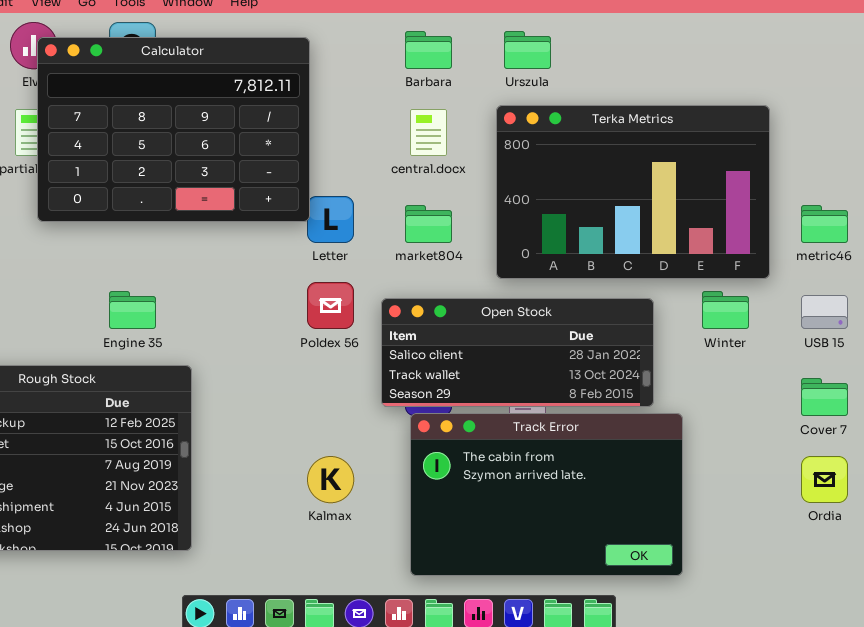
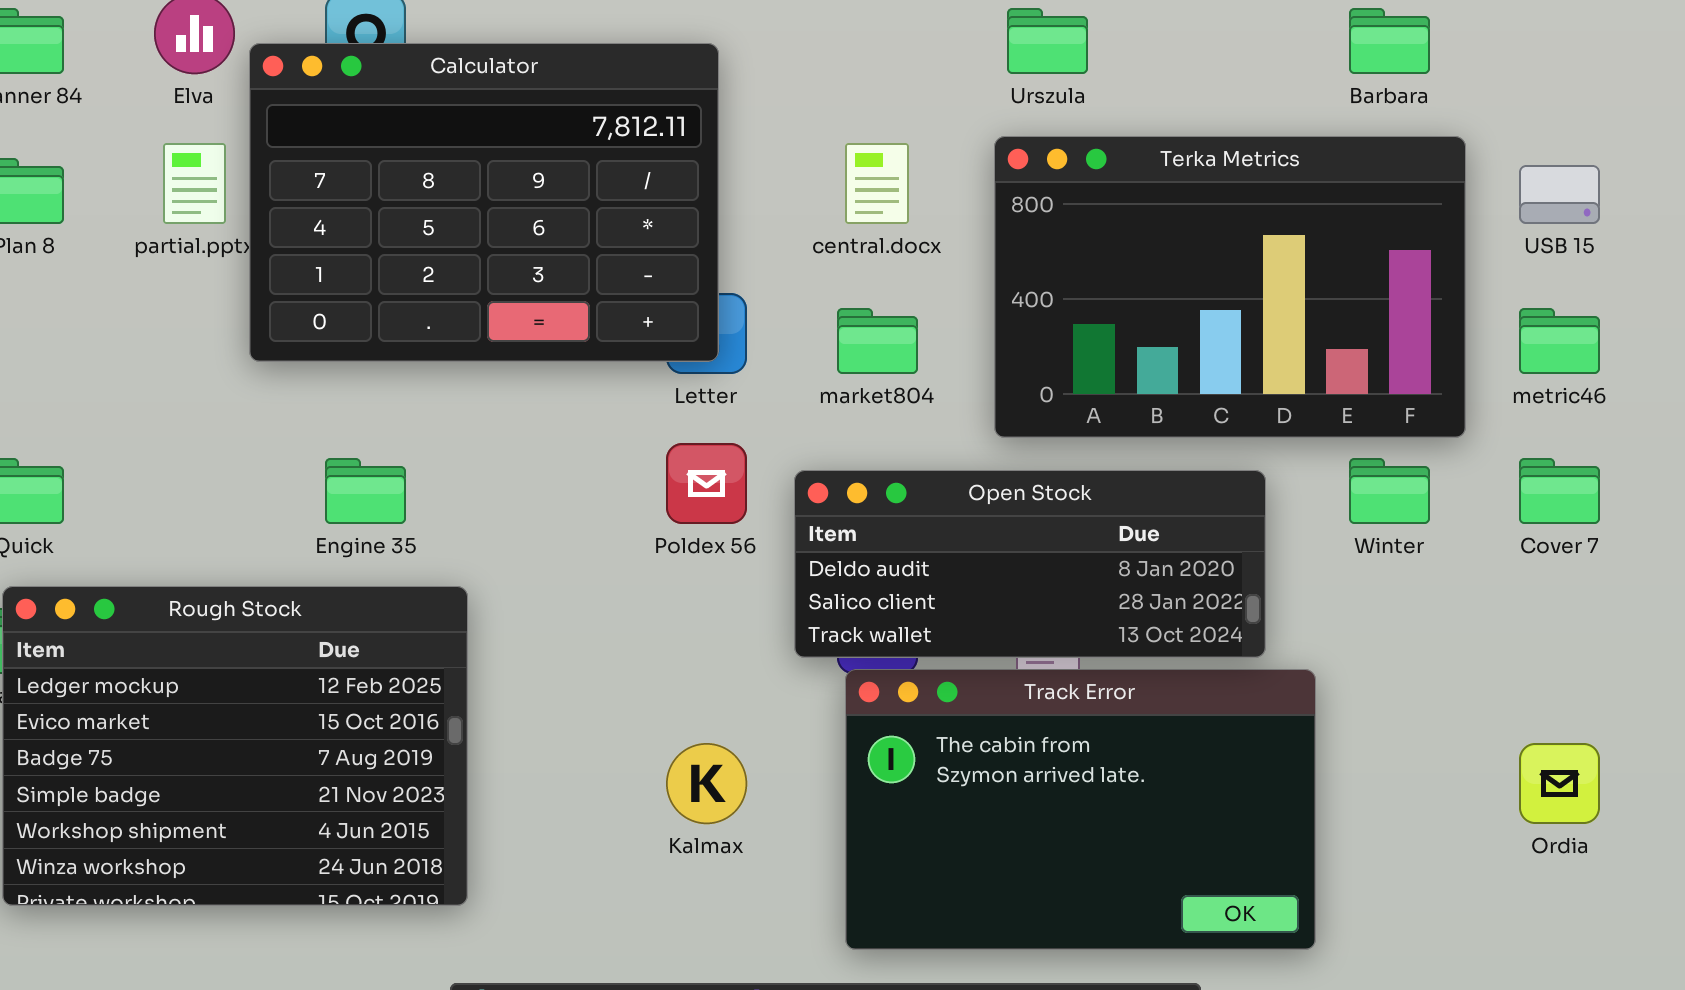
Barbara: [405,31,452,69] -> [1349,8,1430,74], moved
Calculator: [37,37,310,222] -> [249,43,719,362], moved
USB 15: [801,295,848,329] -> [1519,165,1600,224], moved
Open Stock: [381,298,654,407] -> [794,470,1266,658], scrolled up 1 row
Cover 7: [801,378,848,416] -> [1519,458,1600,524], moved

